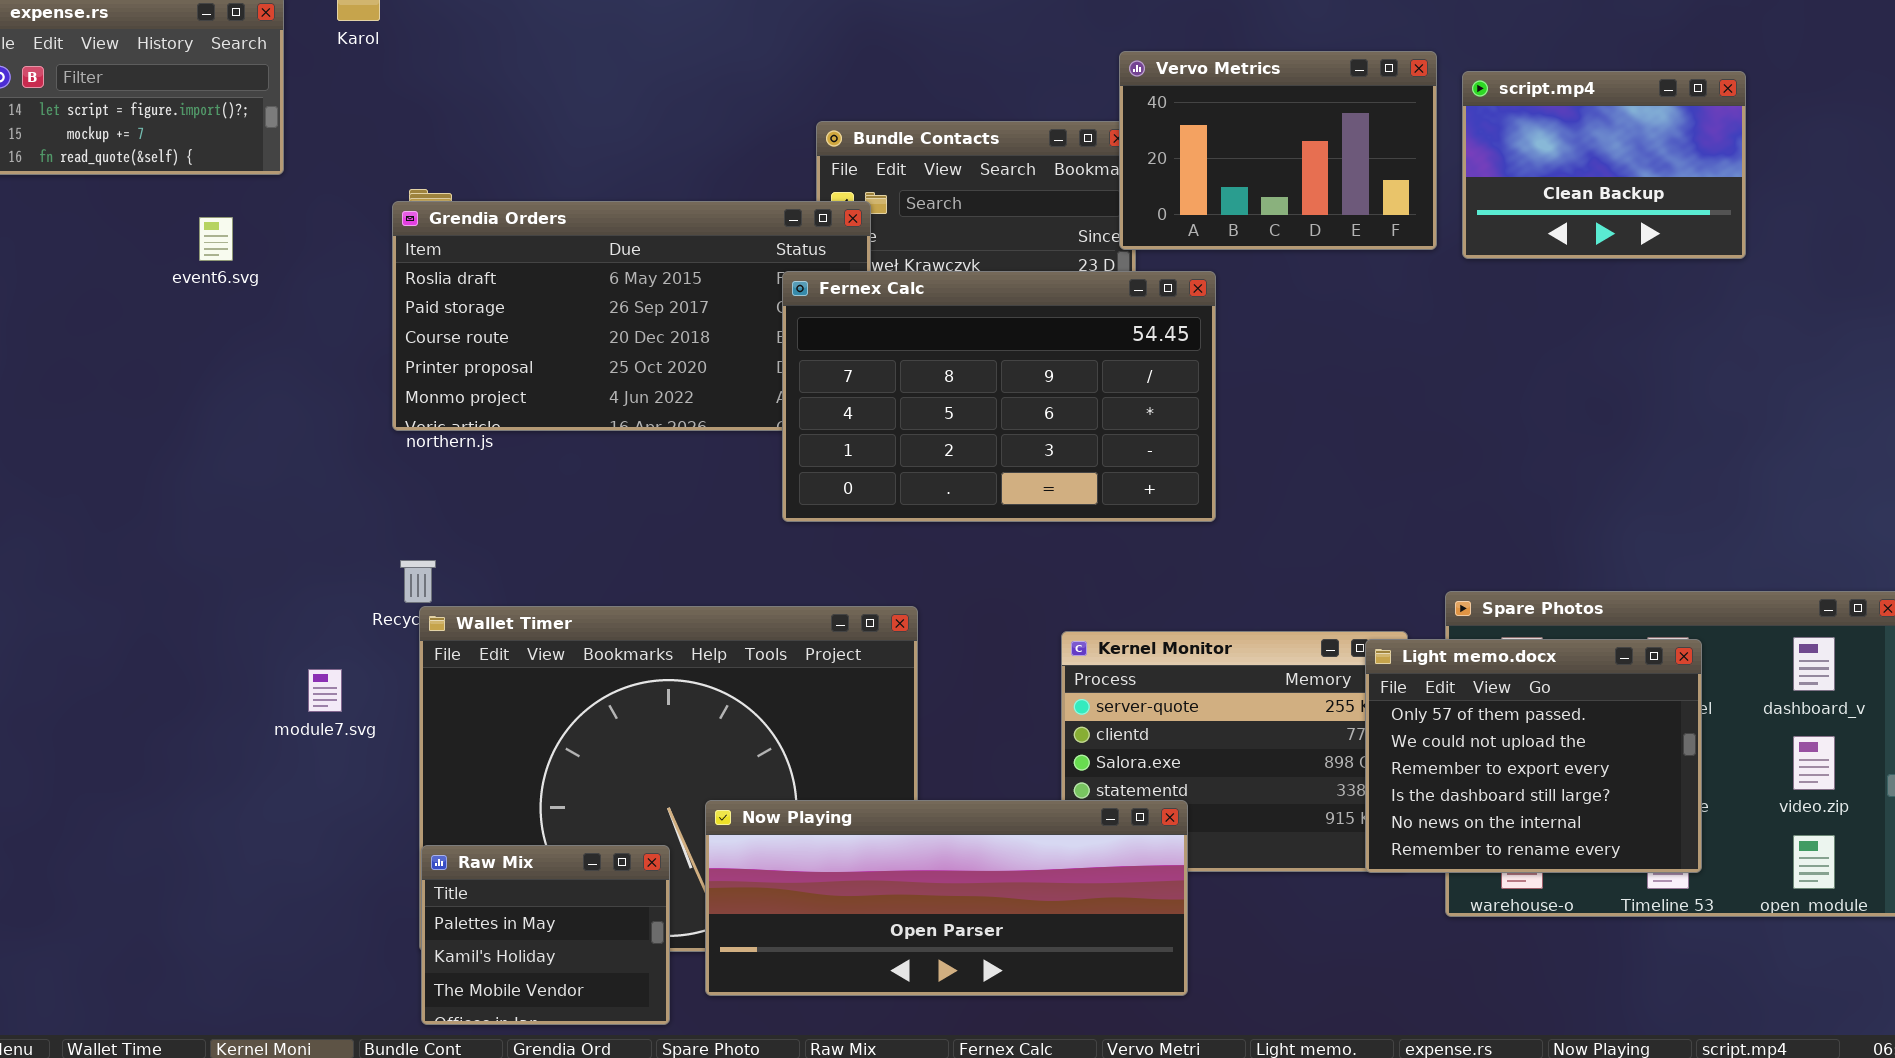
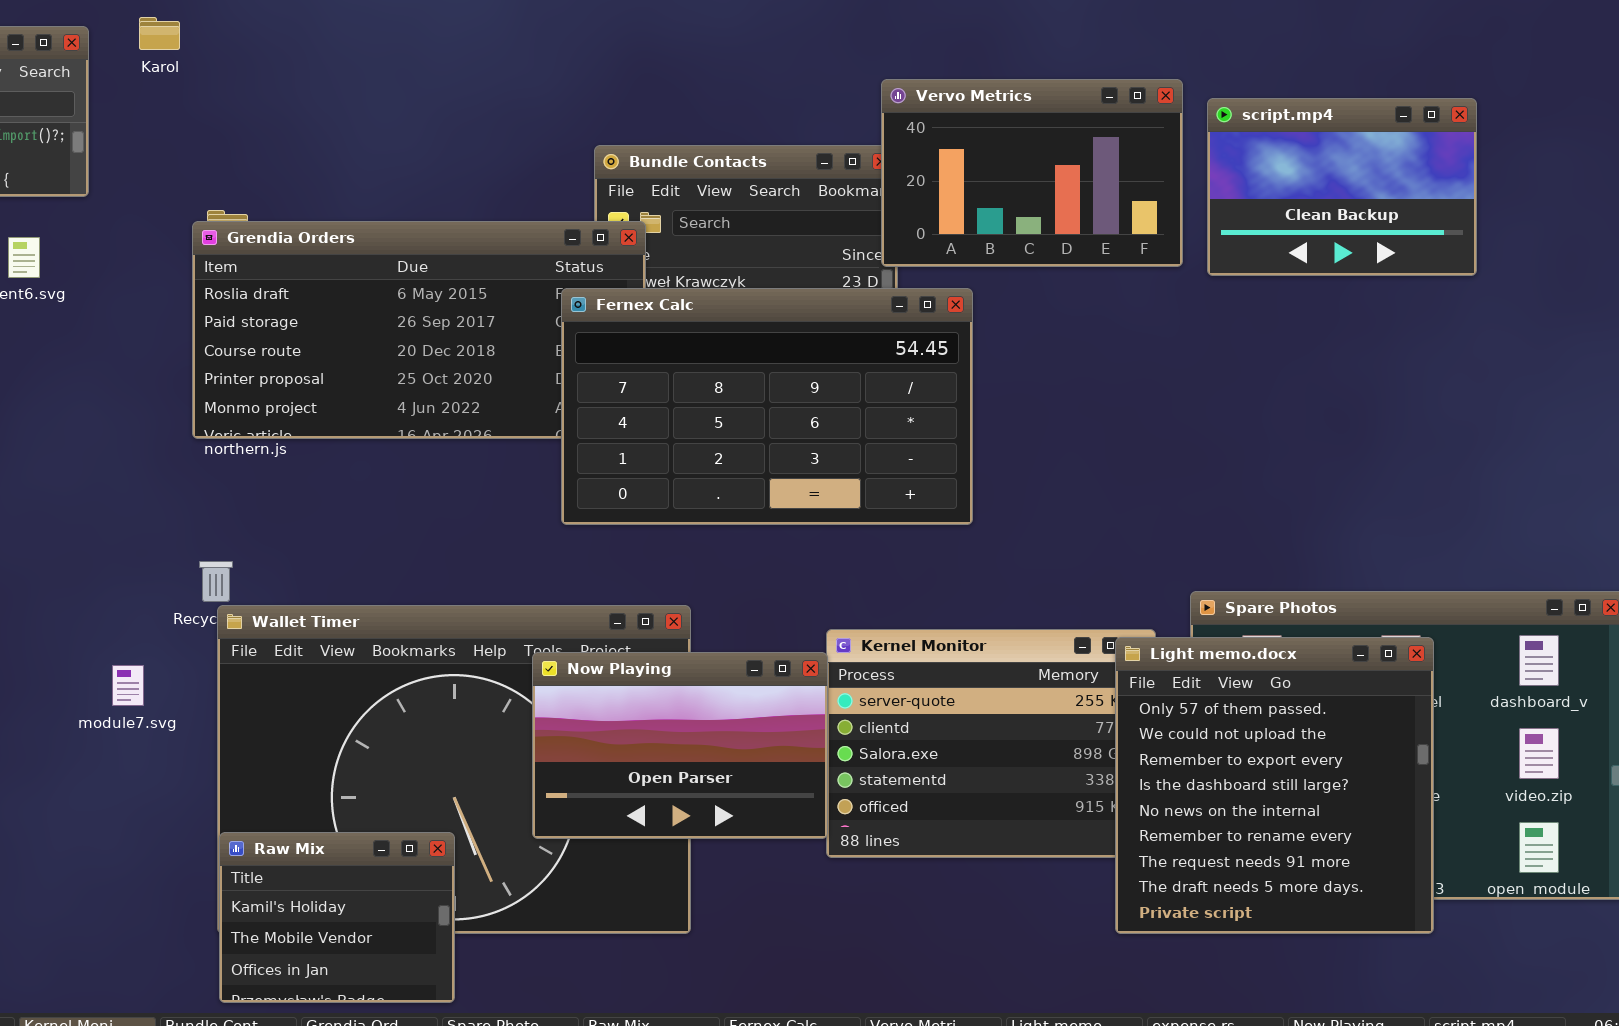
Light memo.docx: [1365,639,1702,873] -> [1115,637,1434,934], resized
Now Playing: [705,800,1188,996] -> [532,652,828,839], moved, resized
Raw Mix: [421,845,670,1025] -> [219,832,455,1003], scrolled down 1 row

